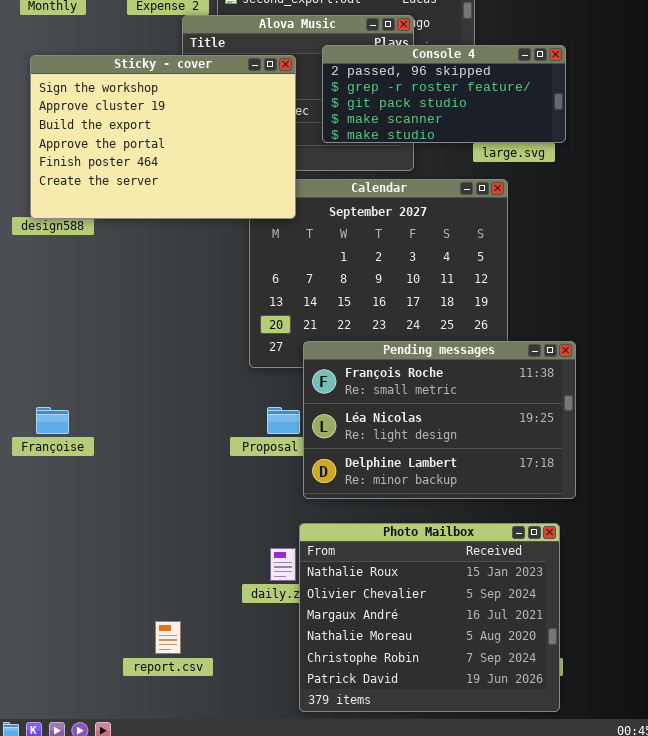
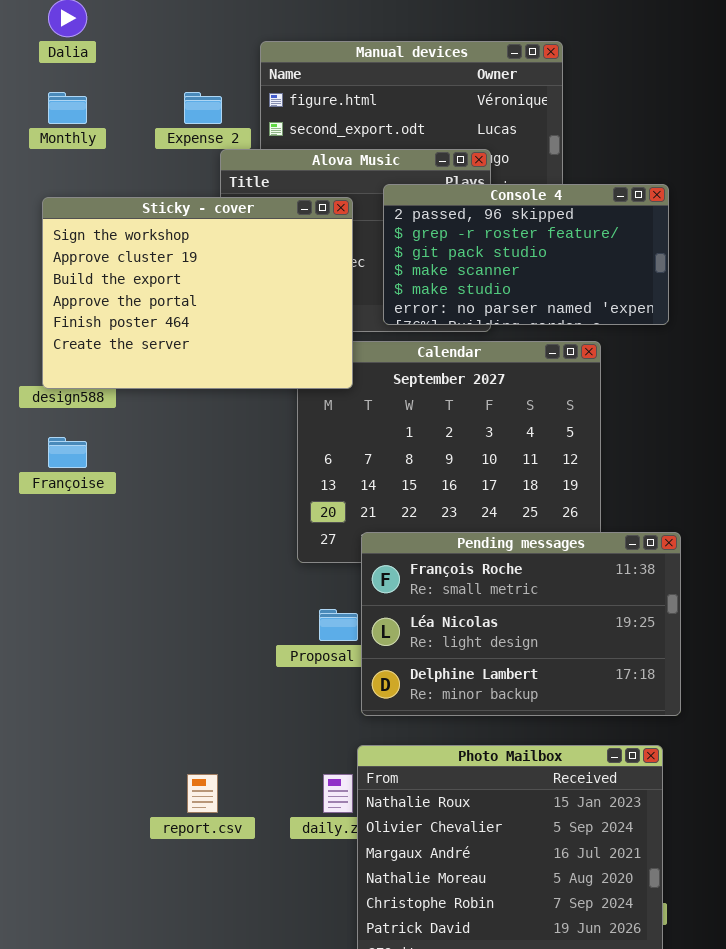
Console 4: [322,45,566,143] -> [383,184,669,325], resized
Françoise: [36,407,69,434] -> [48,437,87,468], moved
report.csv: [155,621,181,654] -> [187,774,218,813], moved

